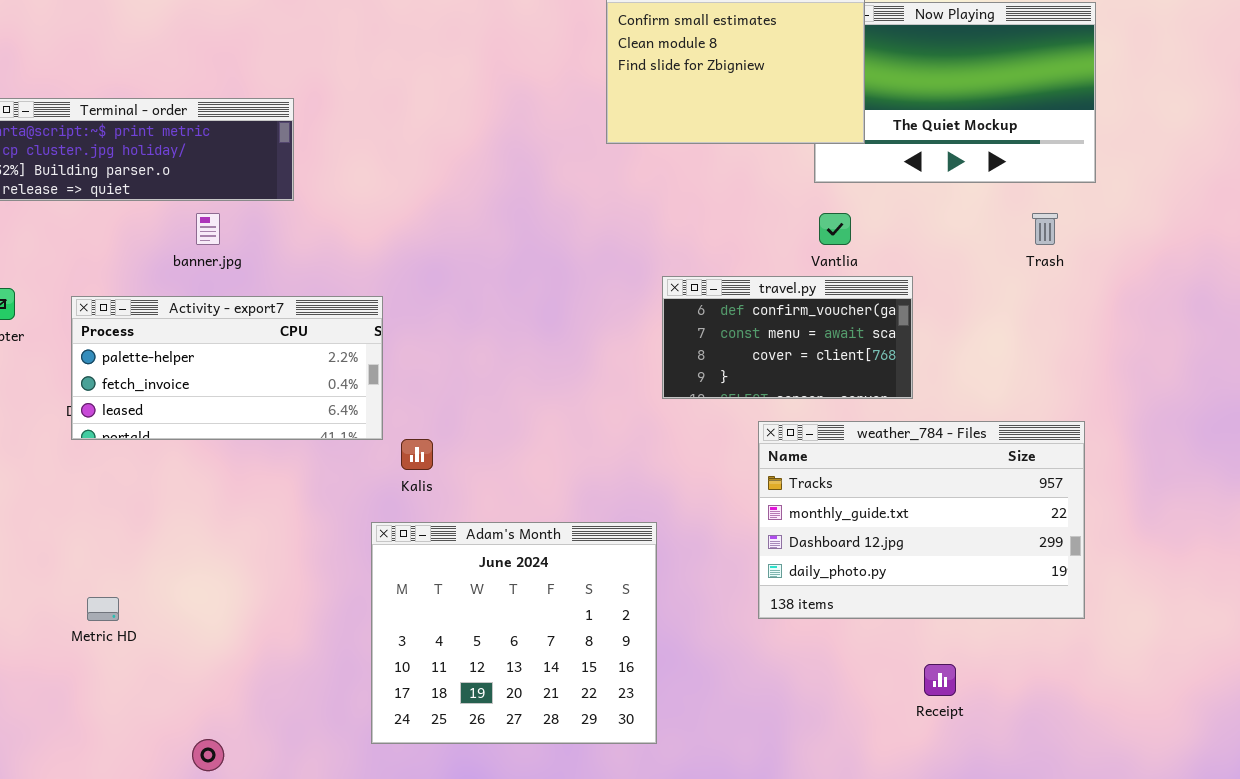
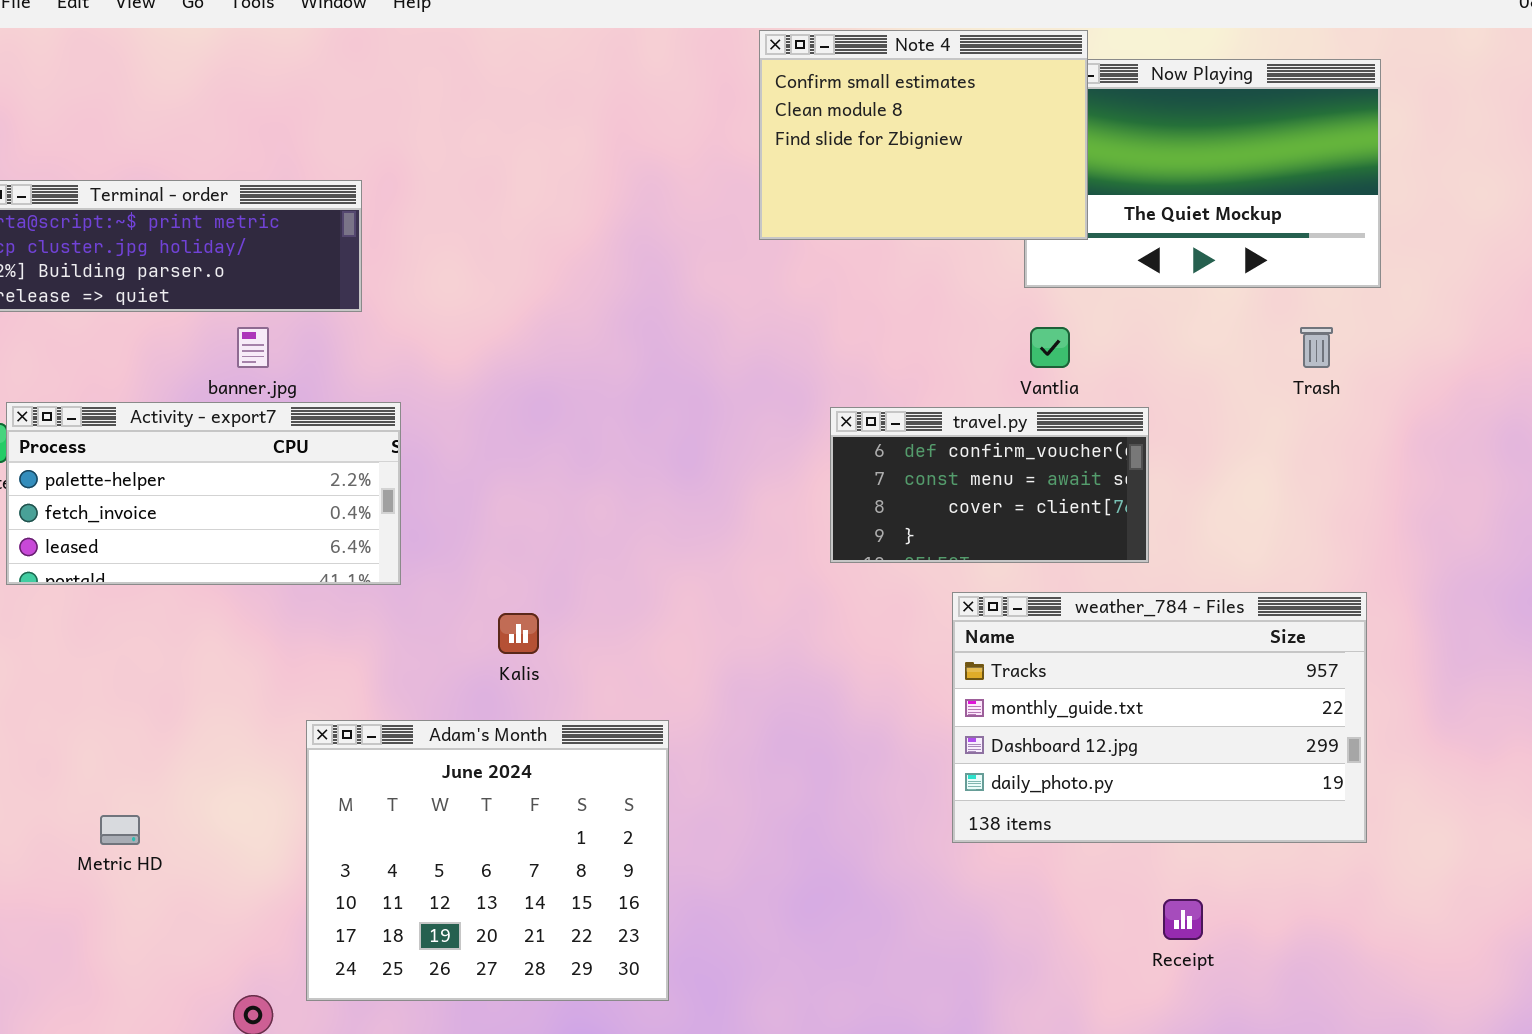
Activity - export7: [71,296,383,440] -> [6,402,401,585], moved
Adam's Month: [371,522,657,744] -> [306,720,669,1001], moved

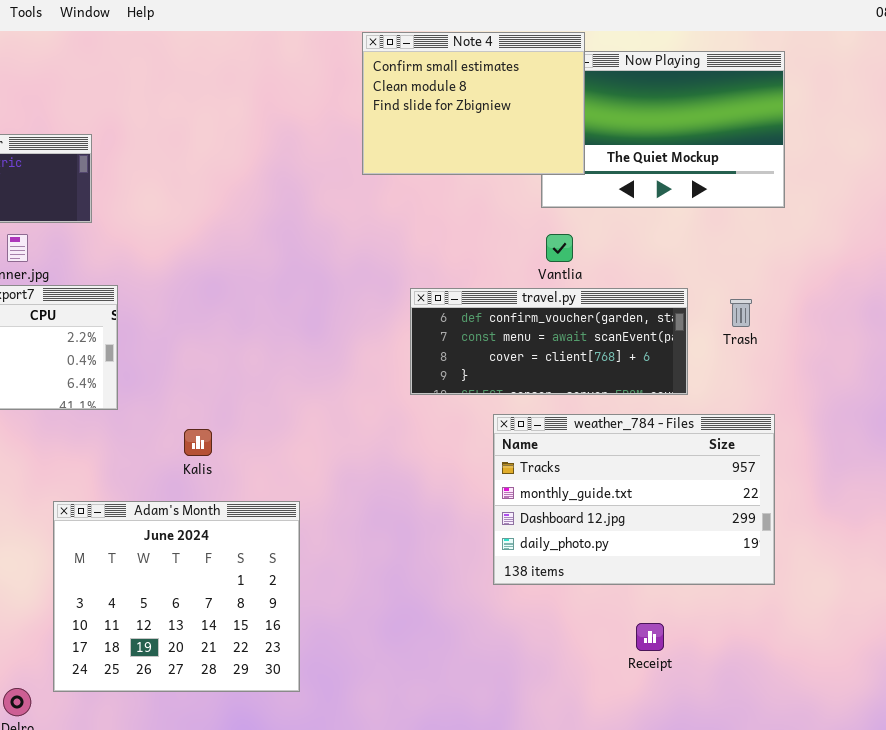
Trash: [1300,327,1333,368] -> [730,299,752,327], moved
travel.py: [830,407,1149,563] -> [410,288,688,395], resized

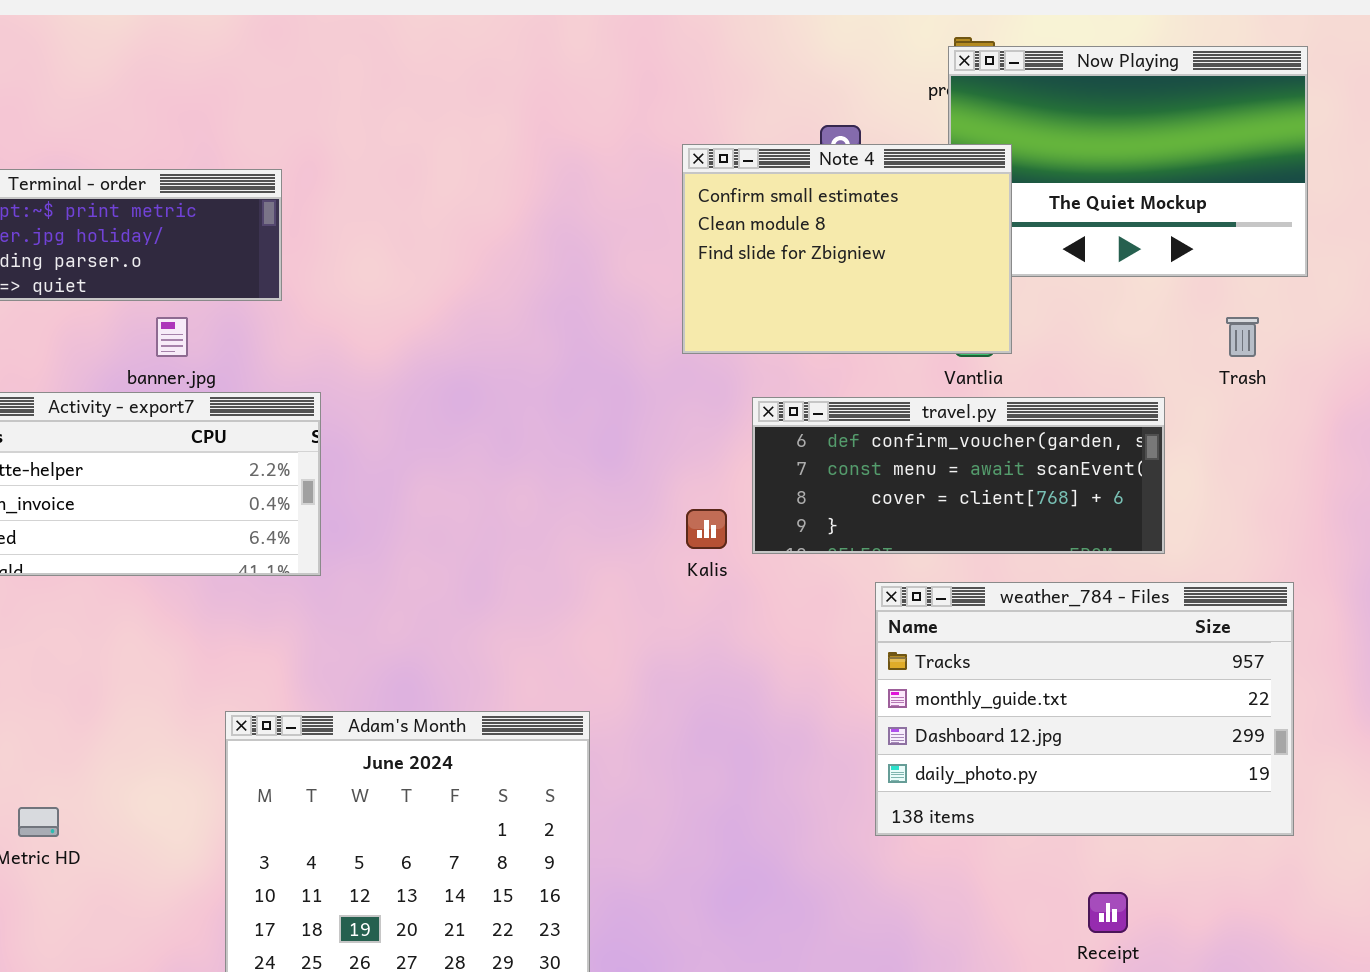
Note 4: [362,32,585,175] -> [682,144,1012,354], moved
Trash: [730,299,752,327] -> [1226,317,1259,357], moved
Kalis: [184,429,212,456] -> [686,509,727,549], moved

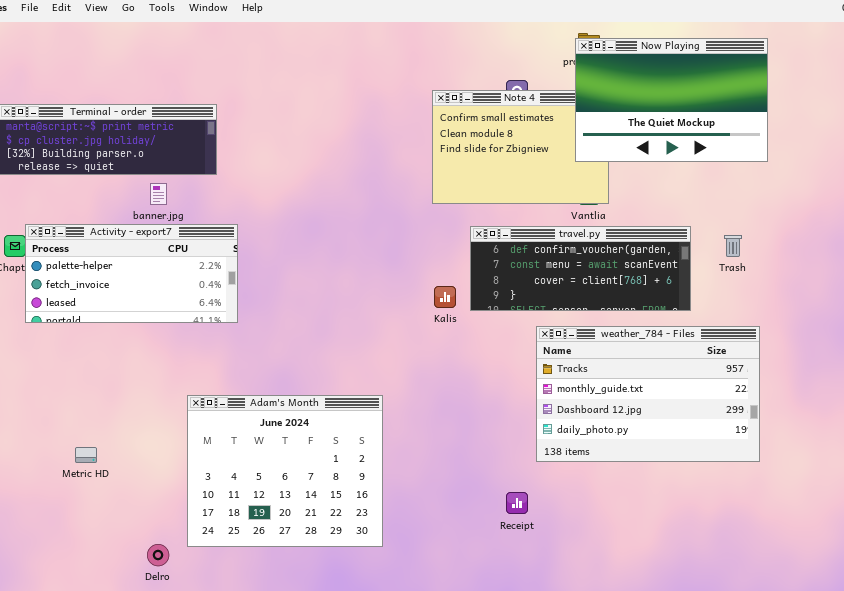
Now Playing: [948,46,1308,277] -> [575,38,768,162], raised
Trash: [1226,317,1259,357] -> [724,235,742,257], moved
Receipt: [1088,892,1128,933] -> [506,492,528,514], moved

